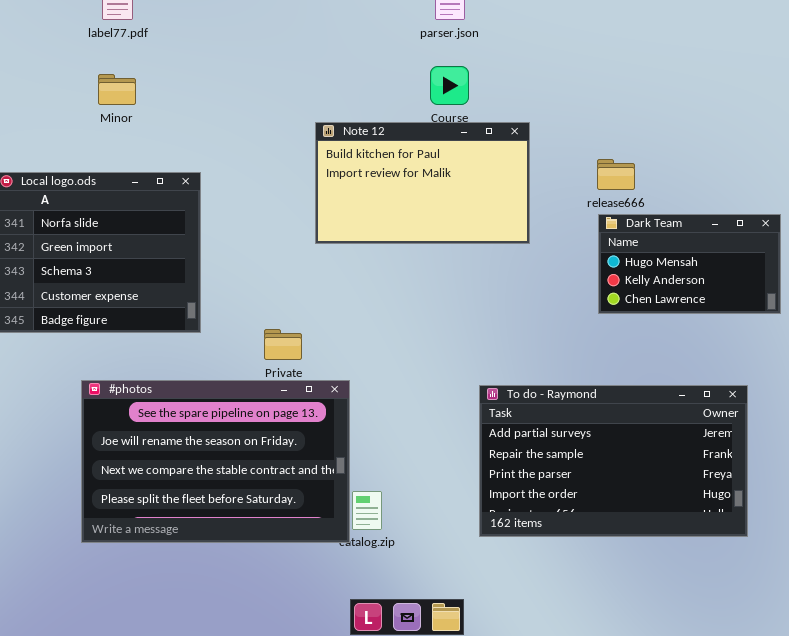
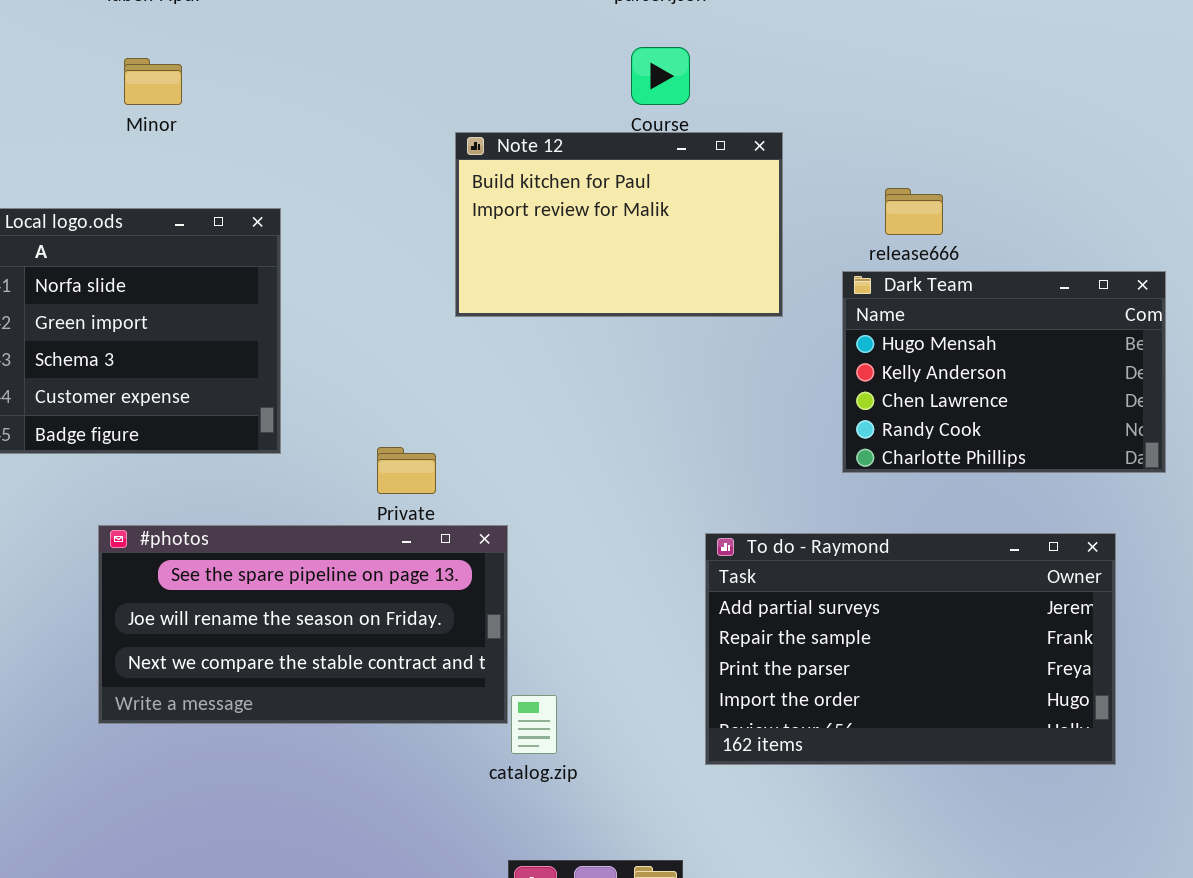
Dark Team: [598,214,781,314] -> [842,271,1166,473], resized
#photos: [81,380,350,543] -> [98,525,508,724], resized

